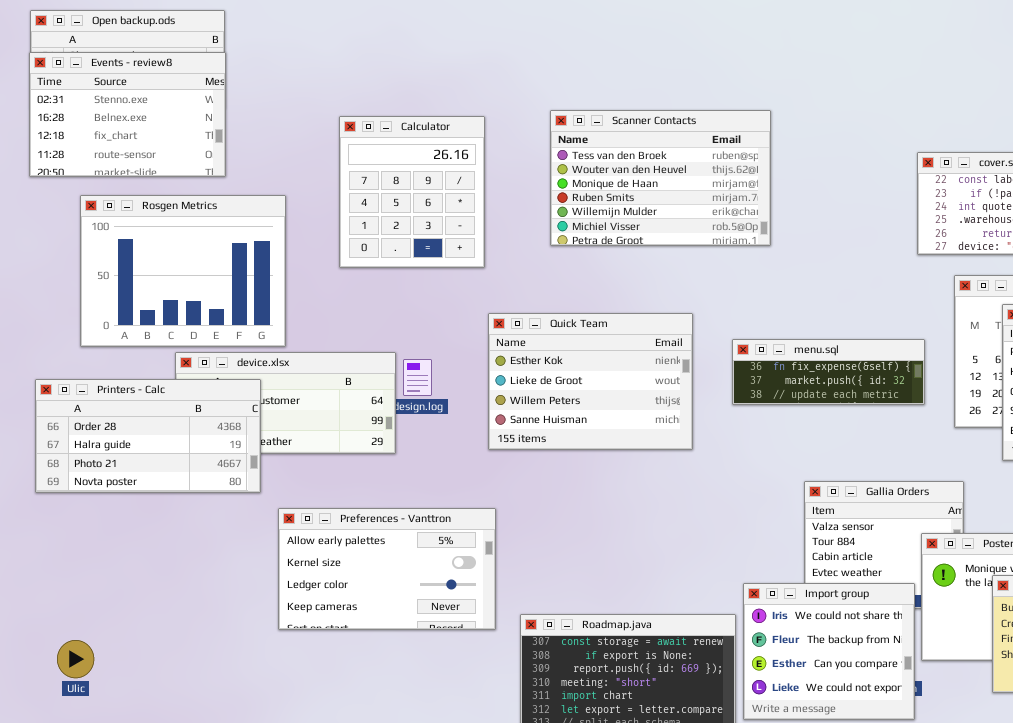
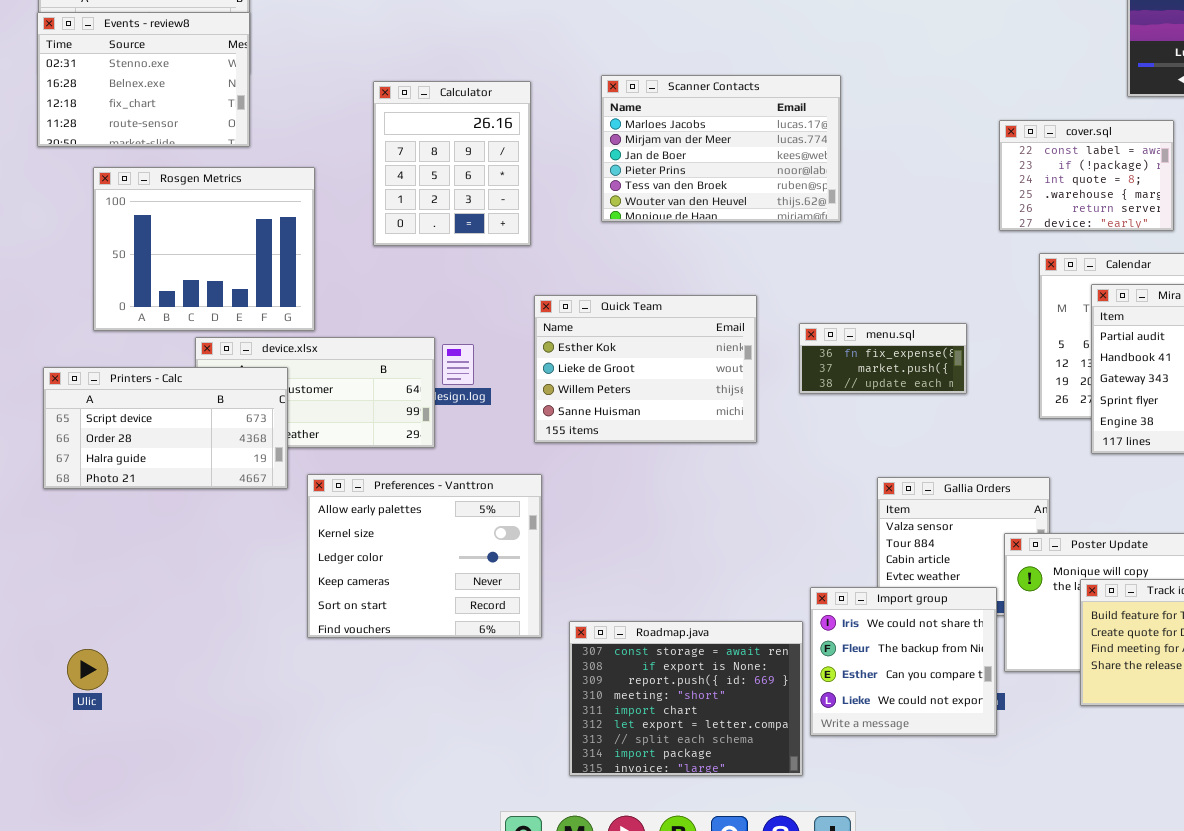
Scanner Contacts: [550,110,771,246] -> [601,75,841,222], scrolled up 4 rows
menu.sql: [732,339,925,405] -> [799,323,967,394], resized
Printers - Calc: [35,379,261,493] -> [43,367,288,489], scrolled up 1 row
Preferences - Vanttron: [278,508,496,630] -> [307,474,542,638], resized

